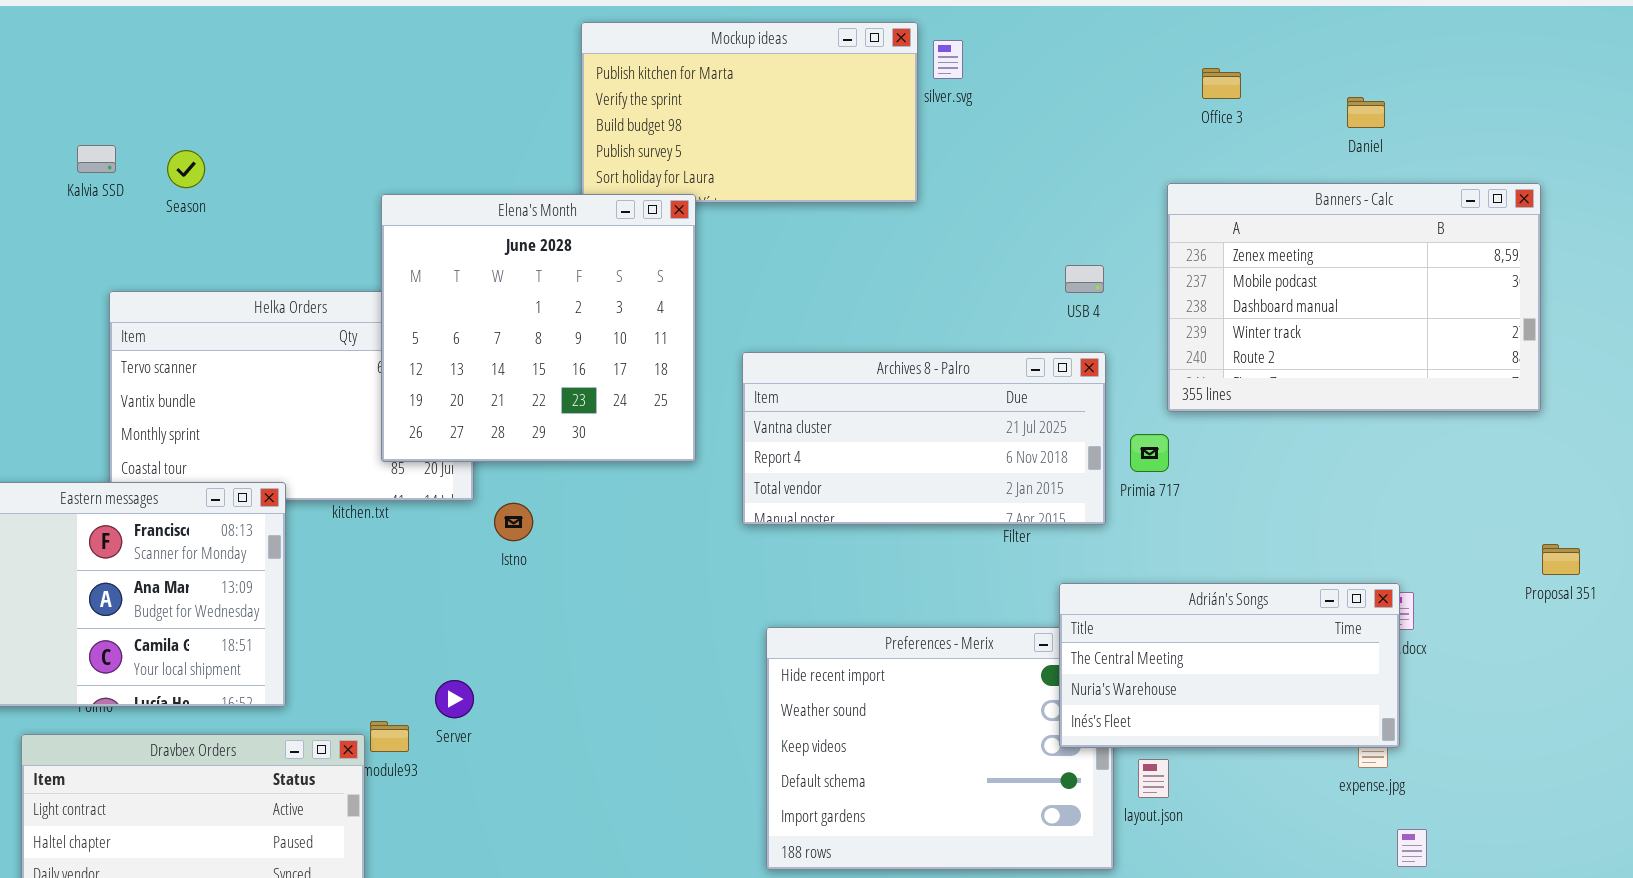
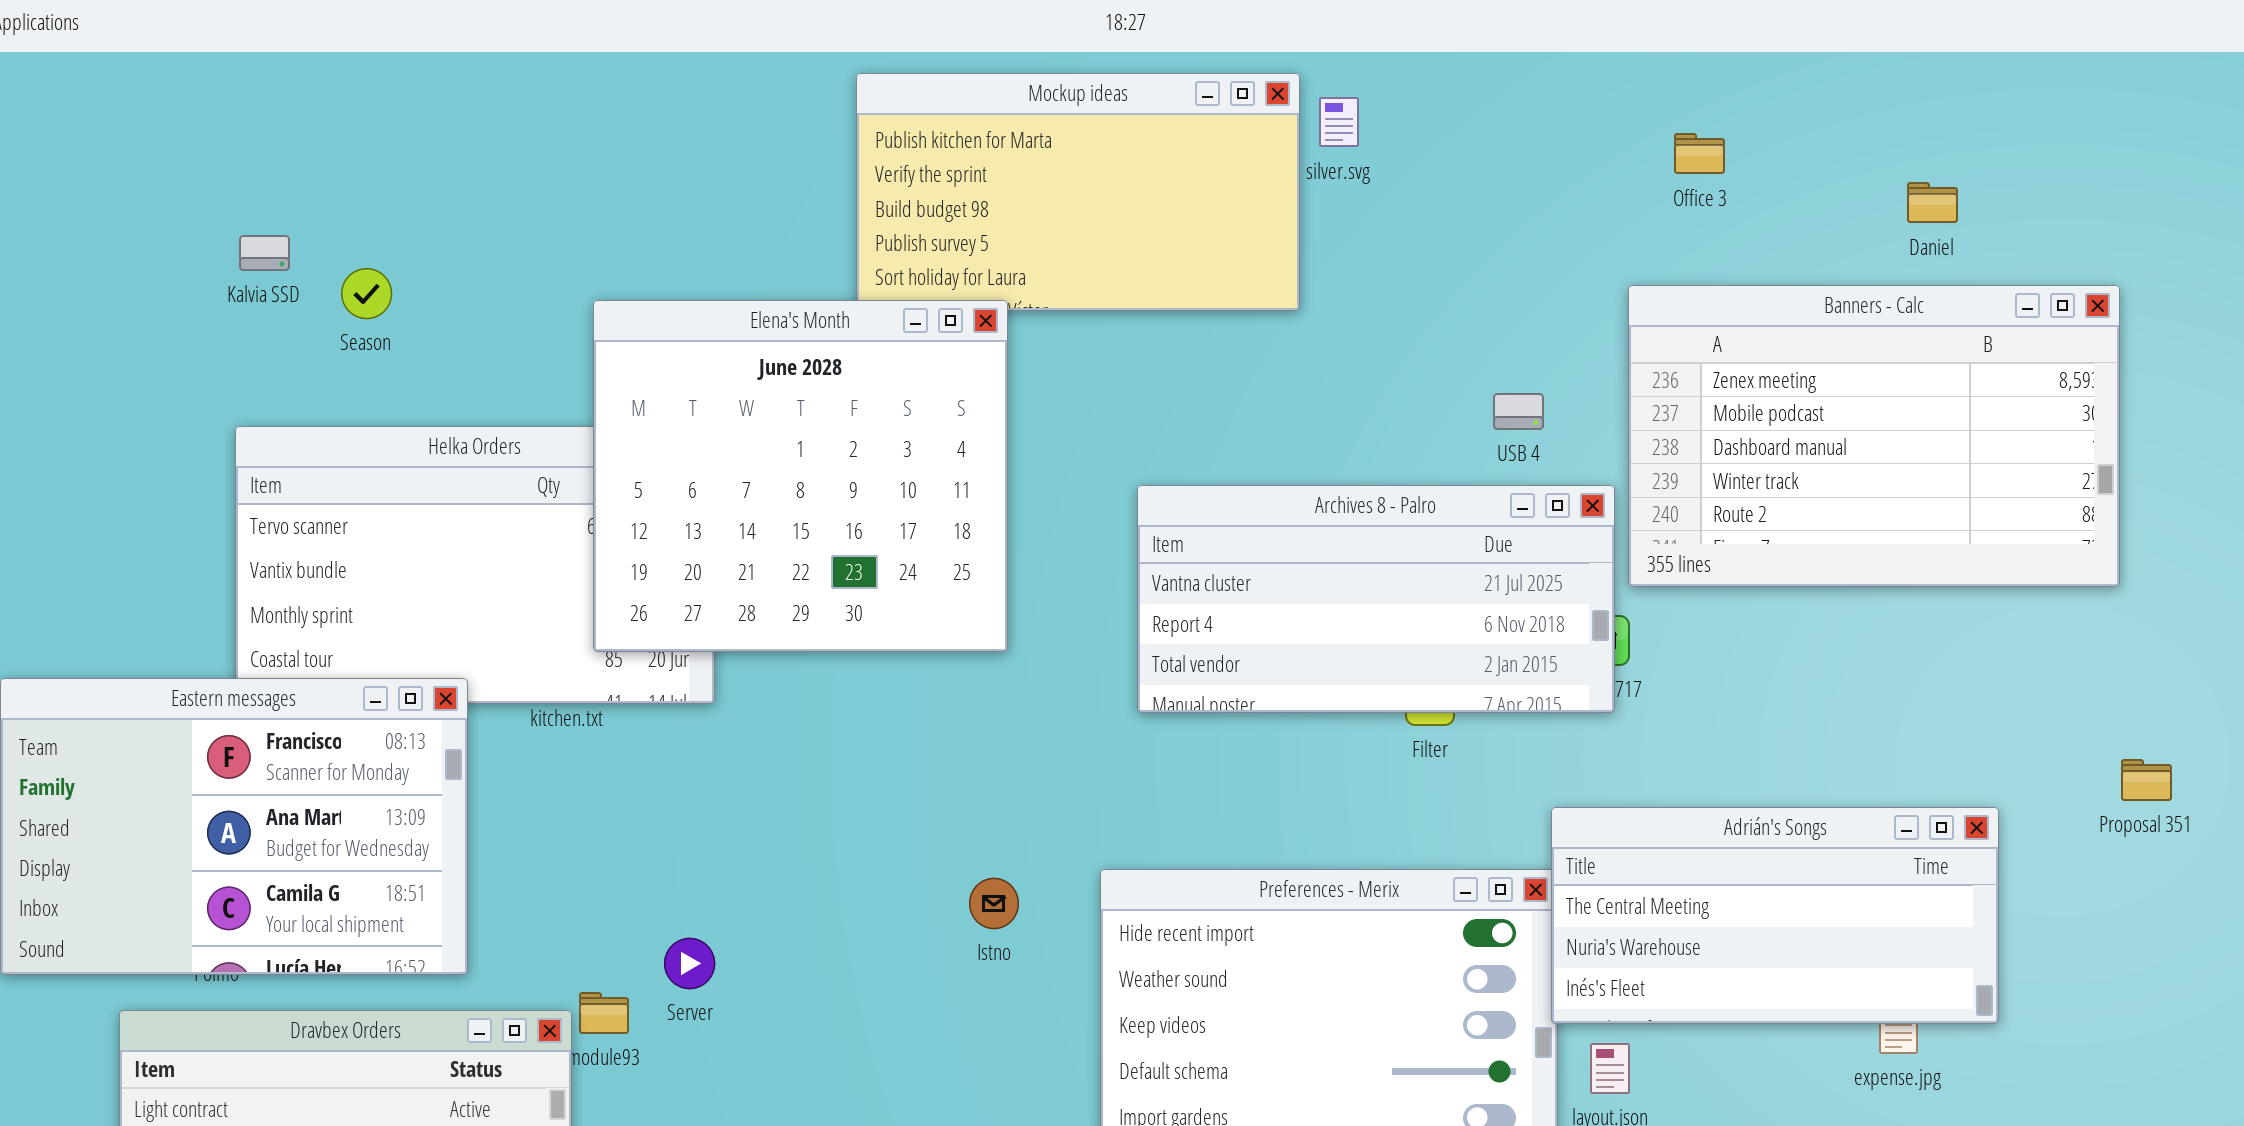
Daniel: [1347,97,1385,128] -> [1907,182,1958,223], moved
Kalvia SSD: [77,145,116,173] -> [239,235,290,271], moved
Season: [167,150,205,188] -> [341,268,392,319], moved
Archives 8 - Palro: [742,352,1106,525] -> [1137,485,1615,713], moved
Istno: [494,503,533,541] -> [969,878,1019,929], moved
Adrián's Songs: [1059,583,1400,748] -> [1551,807,1999,1024], moved

